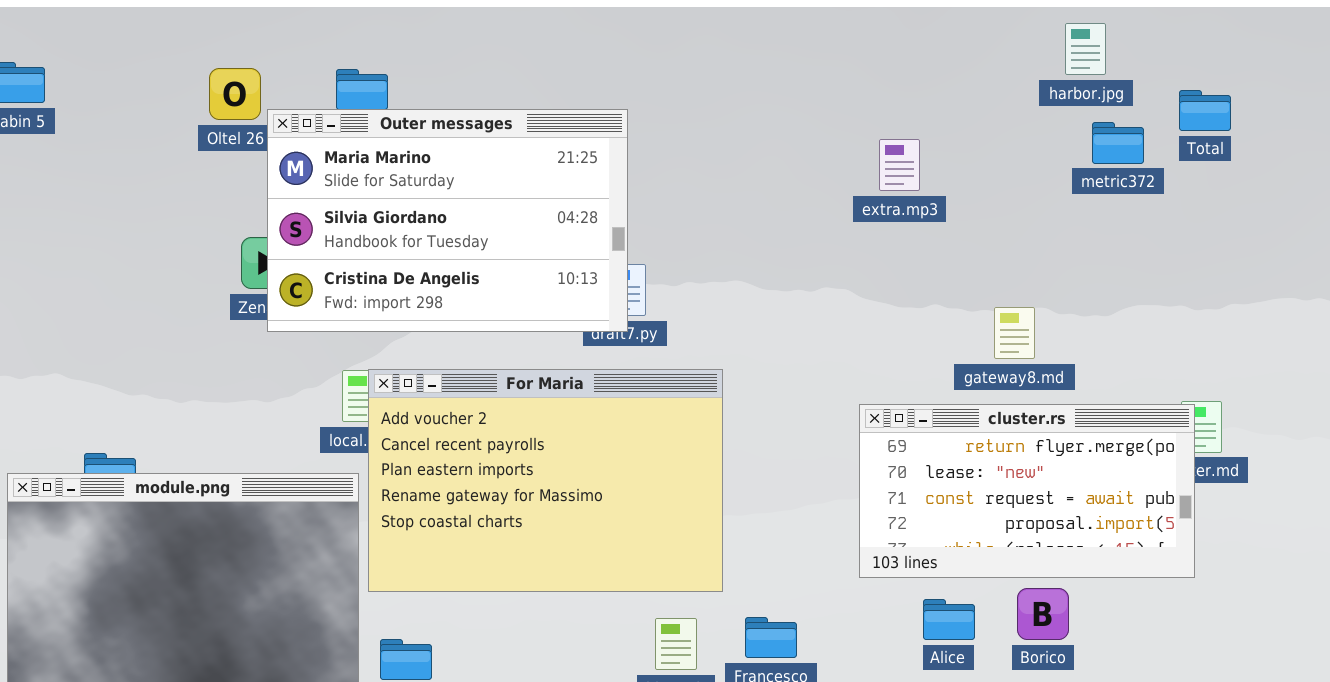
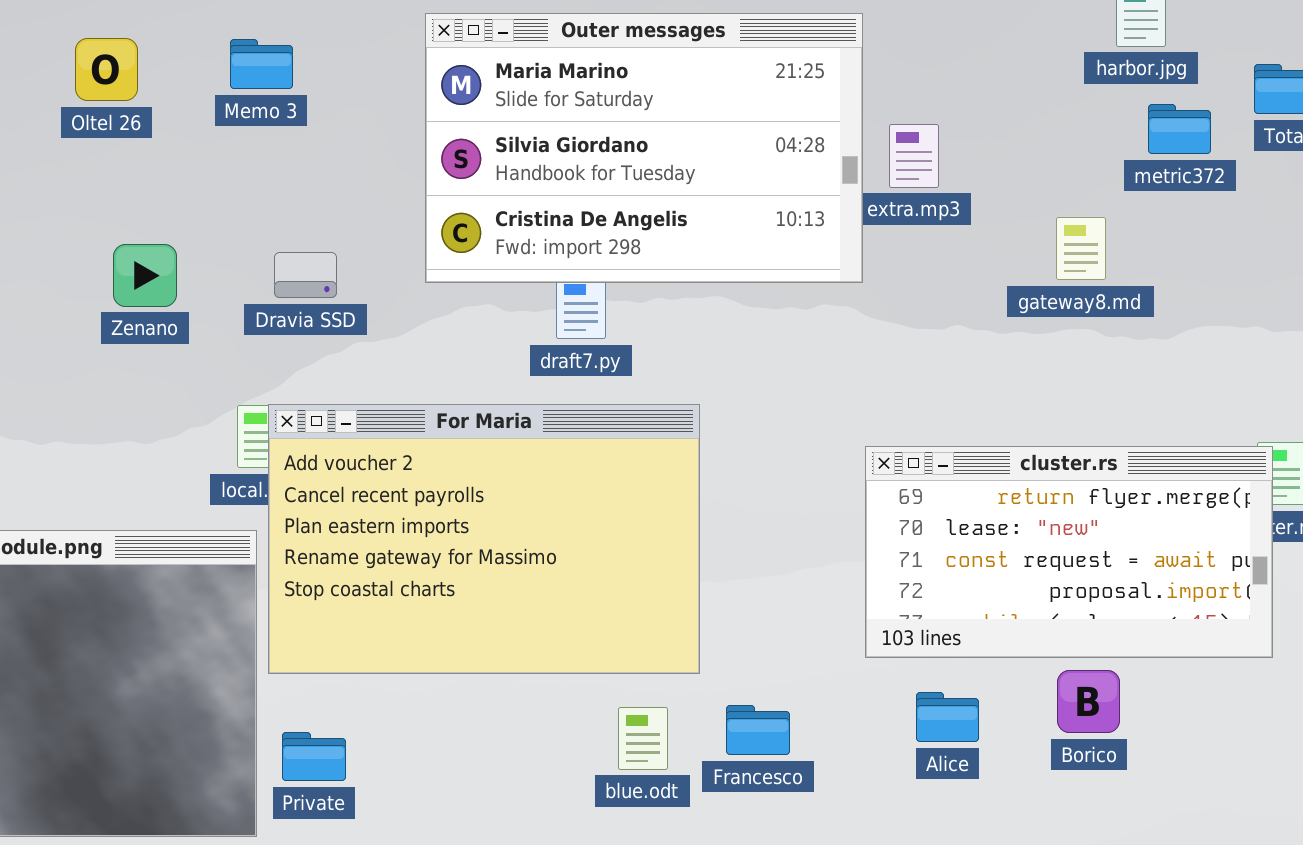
Outer messages: [267,109,628,332] -> [425,13,863,283], moved
gateway8.md: [994,307,1035,359] -> [1056,217,1106,280], moved
Alice: [923,599,975,640] -> [916,692,979,742], moved

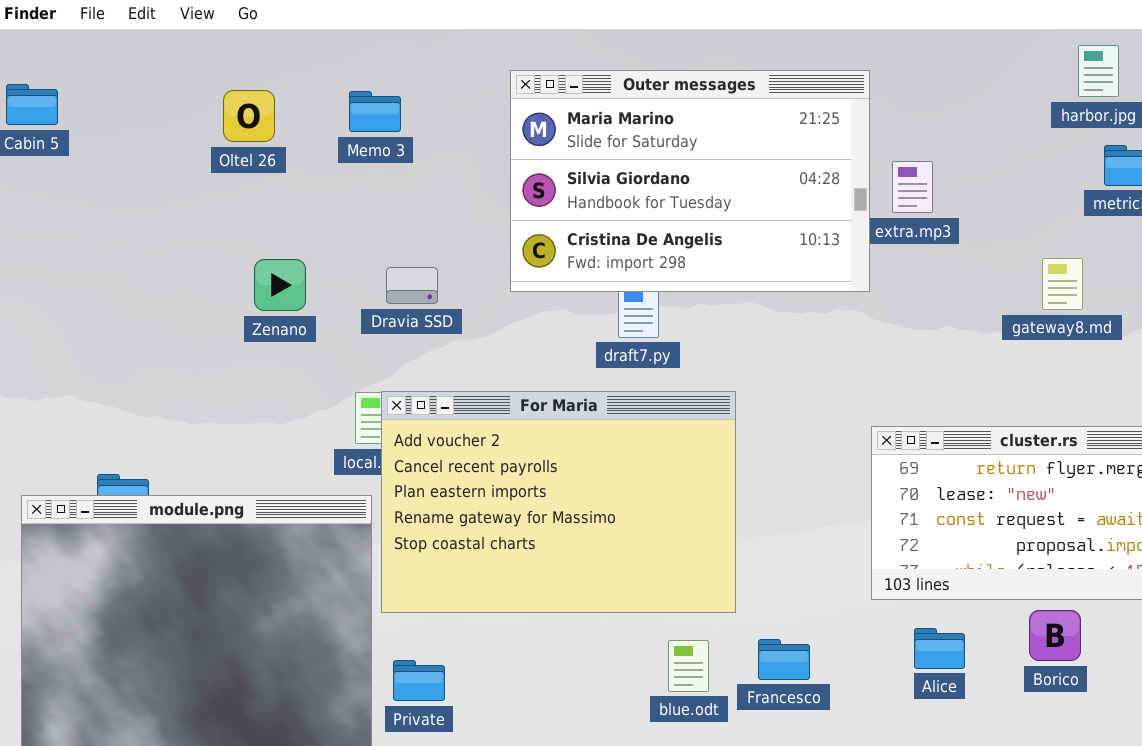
gateway8.md: [1056,217,1106,280] -> [1042,258,1083,310], moved

